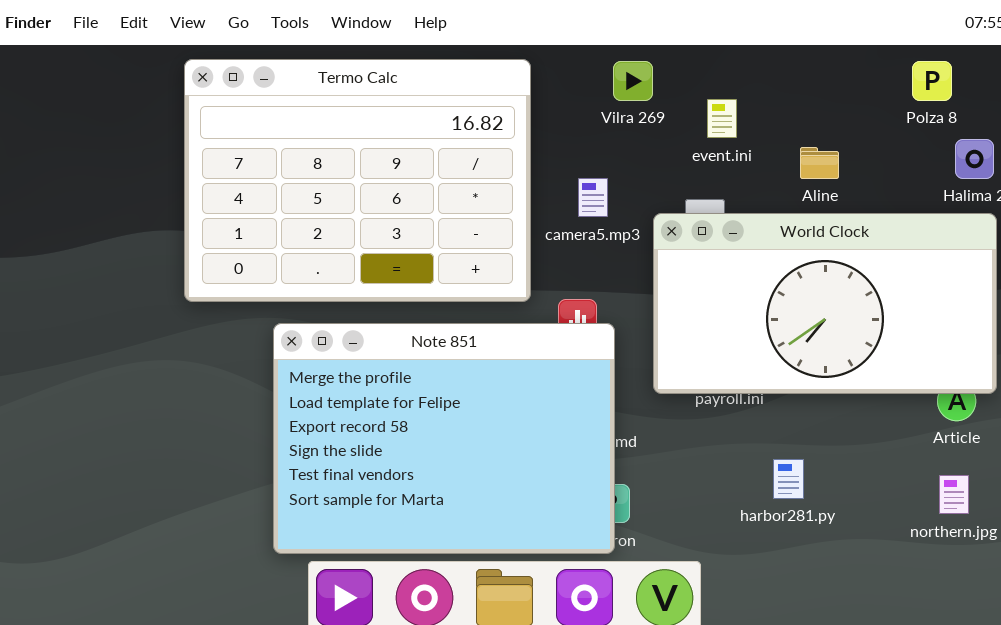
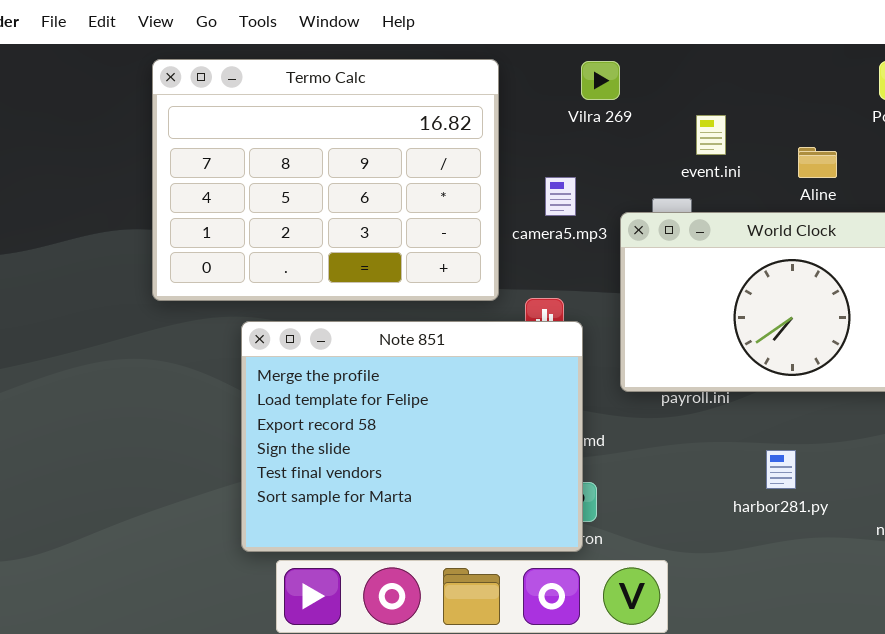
event.ini: [707,99,737,138] -> [696,115,726,155], moved
Aline: [800,147,839,179] -> [798,147,837,178], moved
harbor281.py: [773,459,804,499] -> [766,450,796,489], moved

